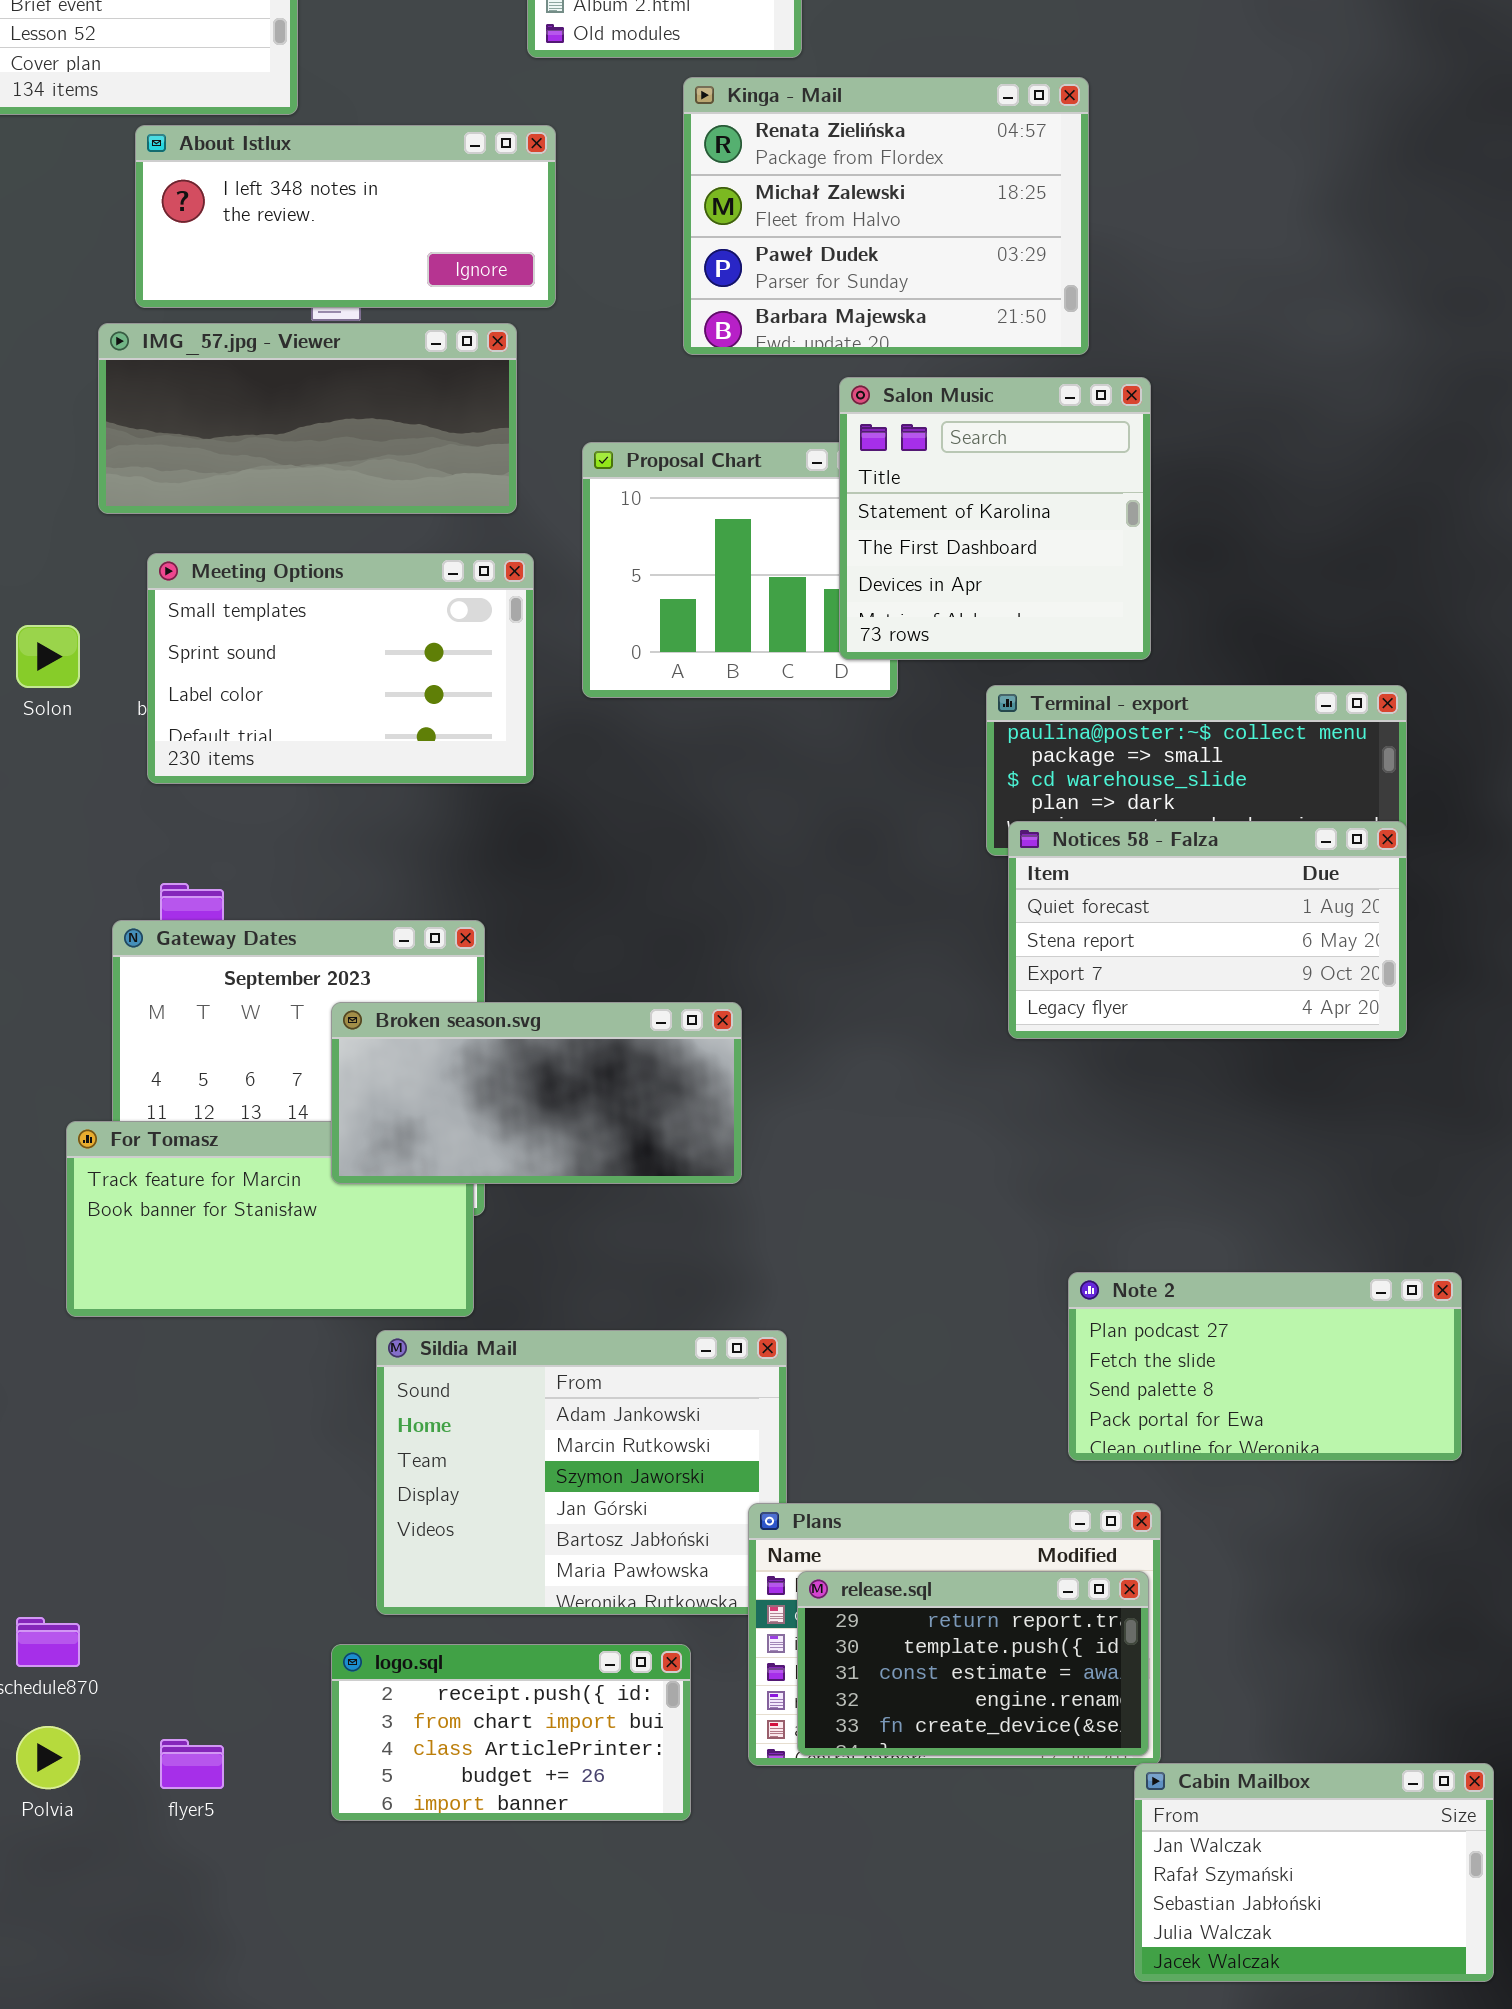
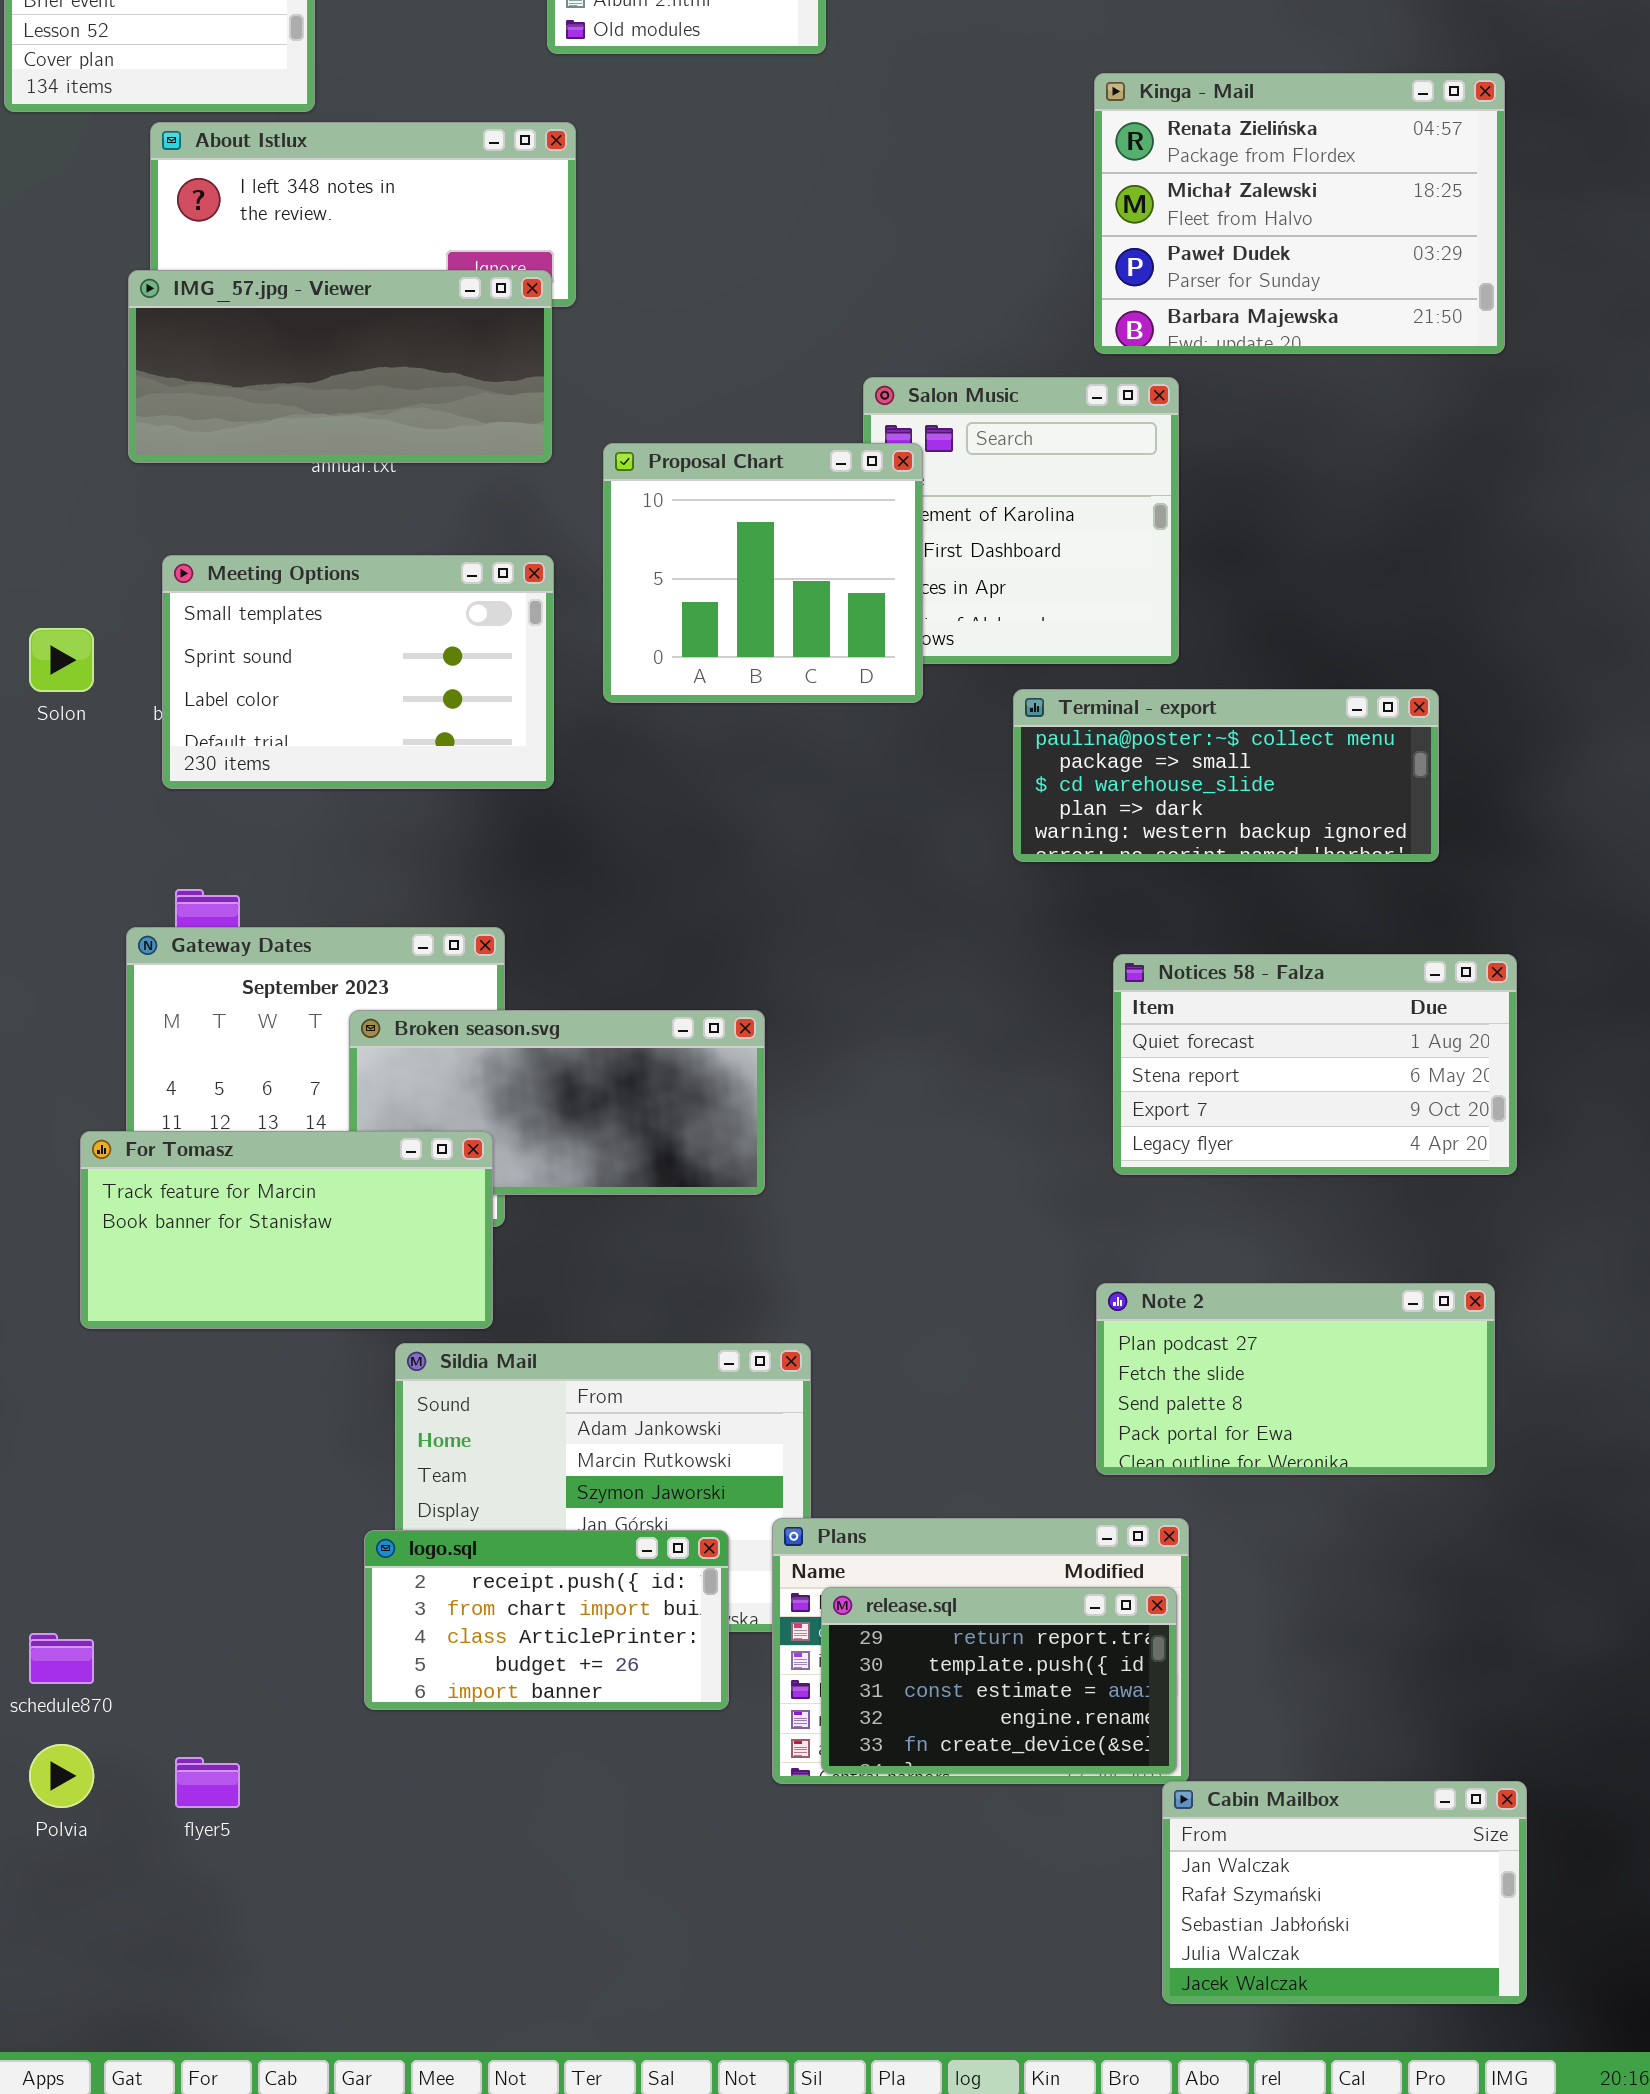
Kinga - Mail: [683,77,1089,355] -> [1094,73,1505,354], moved
IMG_57.jpg - Viewer: [98,323,517,514] -> [128,270,552,463], moved
Proposal Chart: [582,442,898,698] -> [603,443,923,703], raised
Notices 58 - Falza: [1008,821,1407,1039] -> [1113,954,1517,1175], moved
For Tomasz: [66,1121,474,1317] -> [80,1131,493,1329], raised
logo.sql: [331,1644,691,1821] -> [364,1530,729,1710], moved

